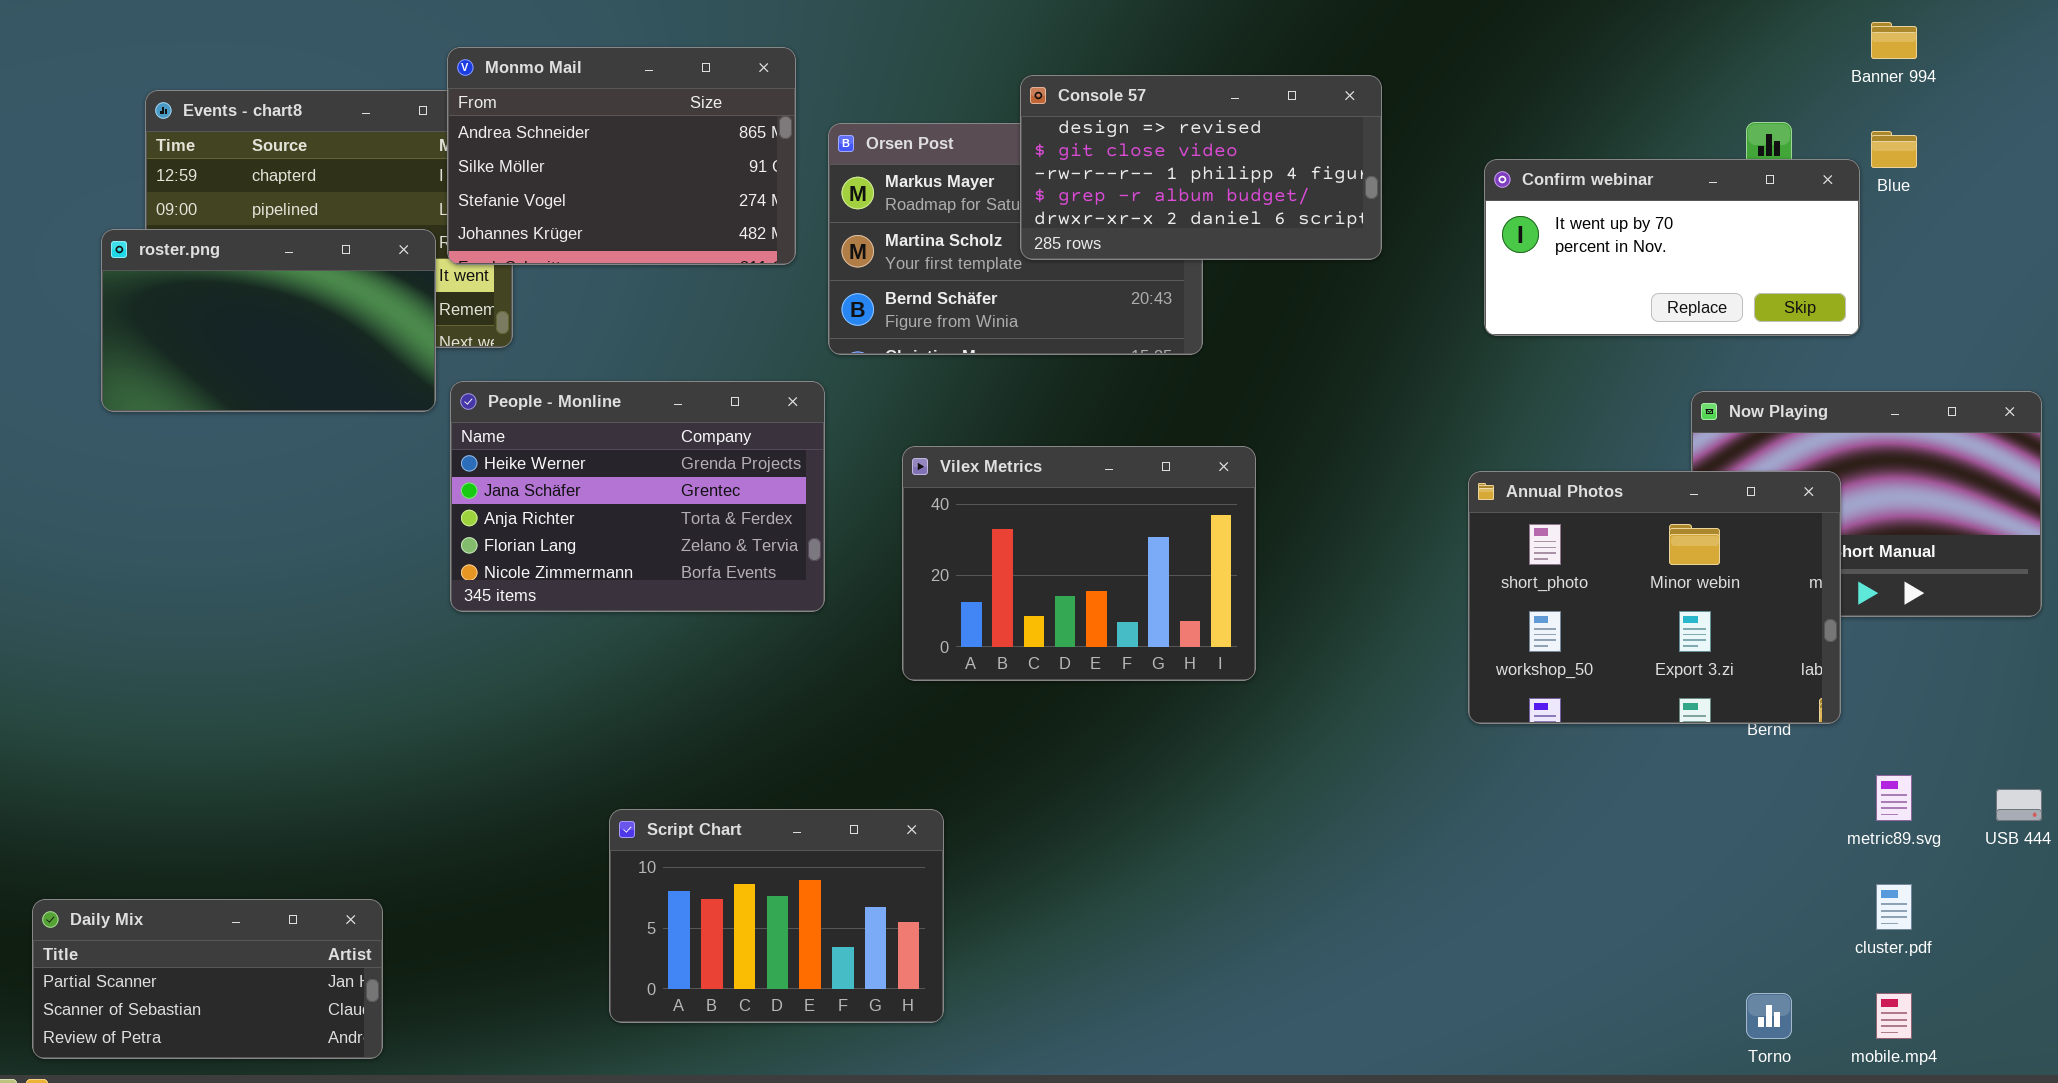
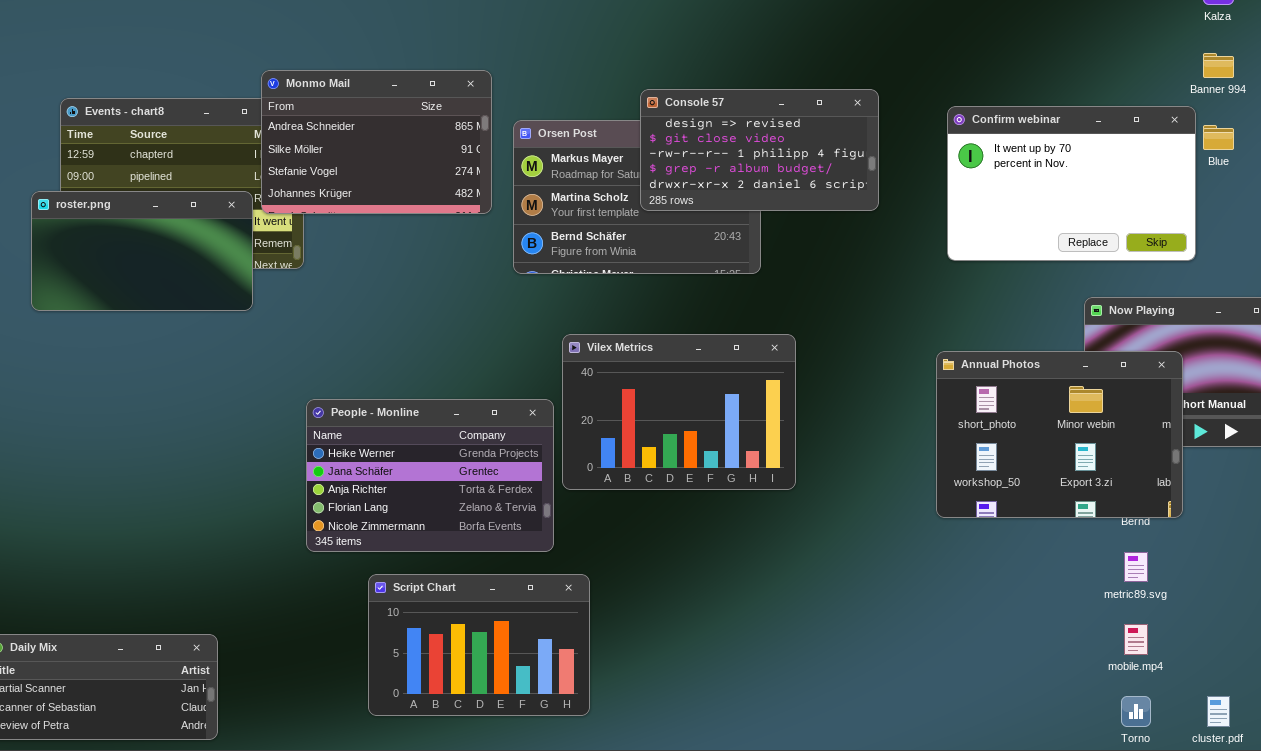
Confirm webinar: [1484,159,1860,336] -> [947,106,1196,261], resized
People - Monline: [450,381,825,612] -> [306,399,554,552], moved
metric89.svg: [1876,775,1912,821] -> [1124,552,1148,582], moved
cluster.pdf: [1876,884,1912,930] -> [1207,696,1230,727], moved
mobile.mp4: [1876,993,1912,1039] -> [1124,624,1148,655], moved

